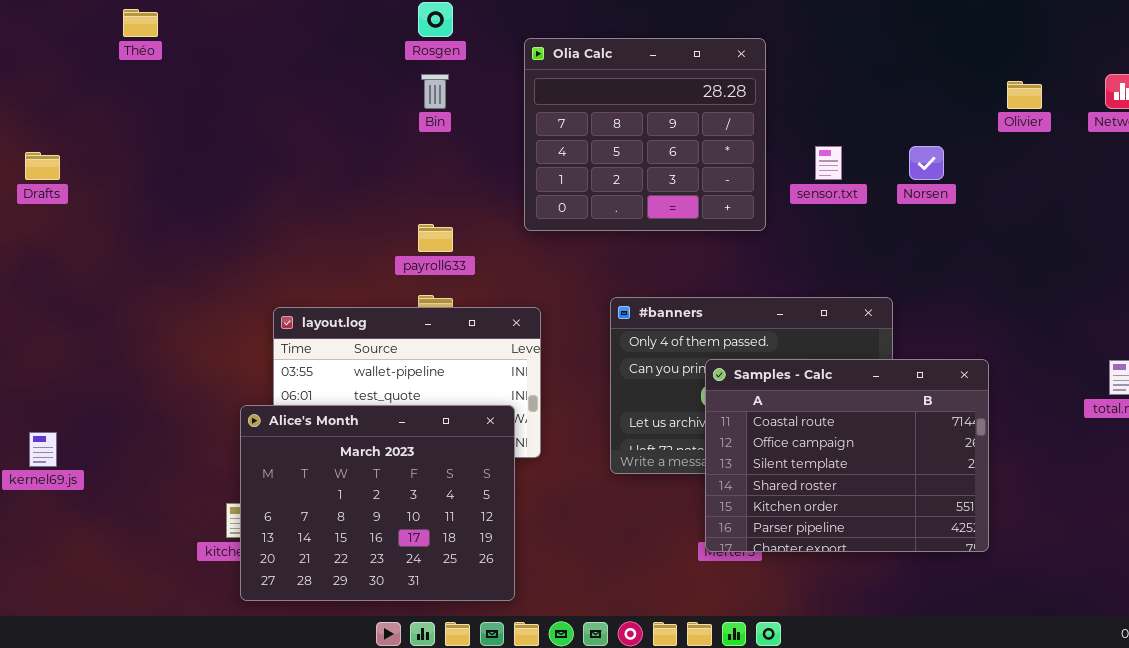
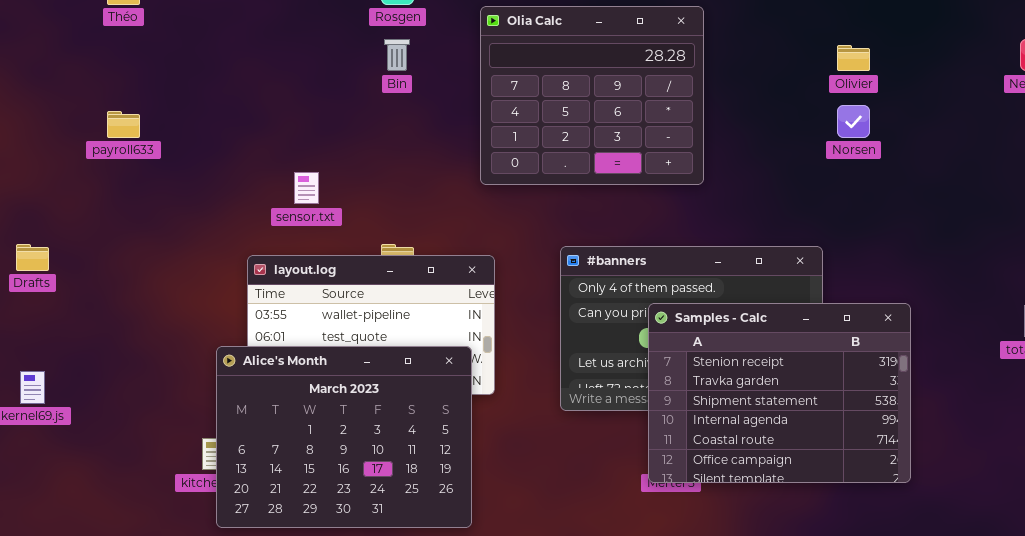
Olivier: [1007,81,1042,109] -> [837,45,870,71], moved
sensor.txt: [815,146,842,180] -> [294,172,319,204], moved
Drafts: [25,152,60,180] -> [16,244,49,271], moved
payroll633: [418,224,453,252] -> [107,111,140,138], moved
Samples - Calc: [705,359,989,552] -> [648,303,911,483], scrolled up 4 rows

